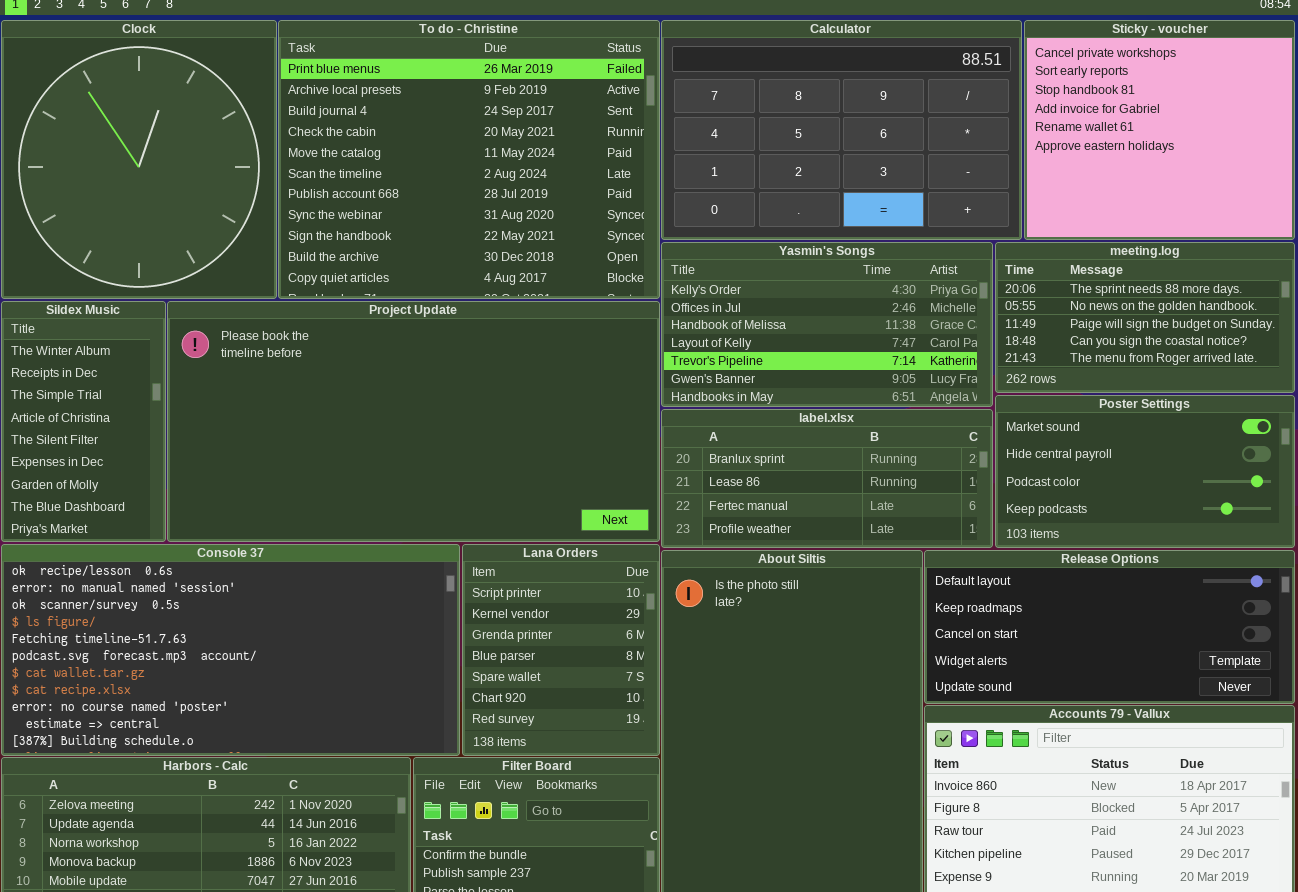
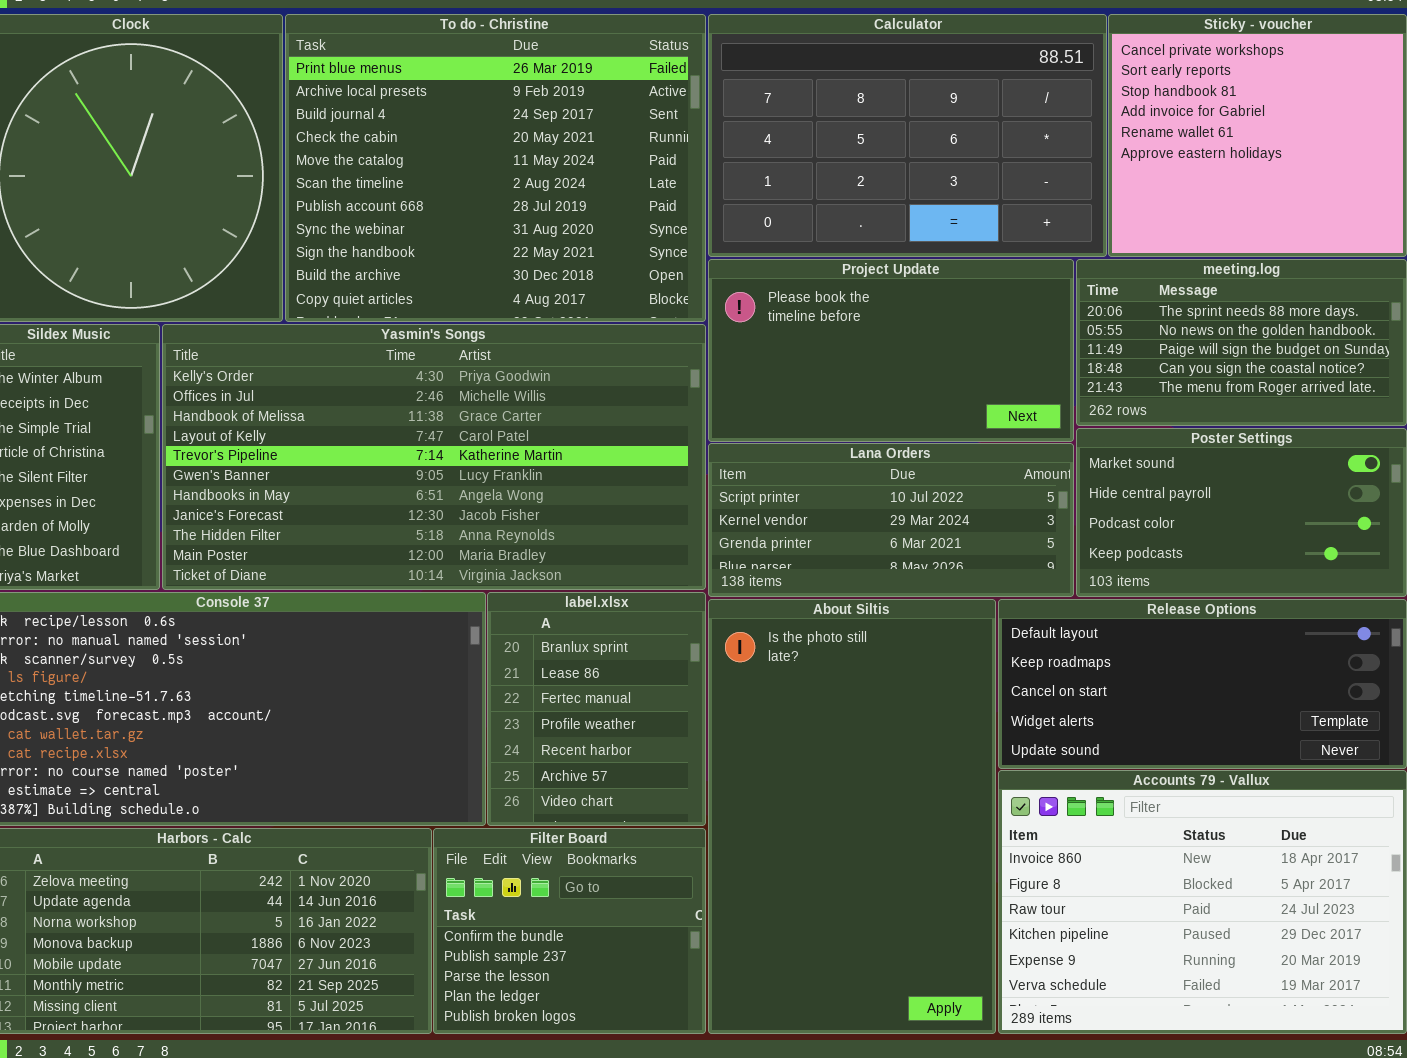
Yasmin's Songs: [661,242,993,407] -> [162,324,706,590], moved, resized
Project Update: [167,301,660,542] -> [708,259,1074,442], moved, resized
label.xlsx: [661,409,993,548] -> [487,592,706,826], moved, resized
Lana Orders: [462,544,660,756] -> [708,443,1074,597], moved, resized

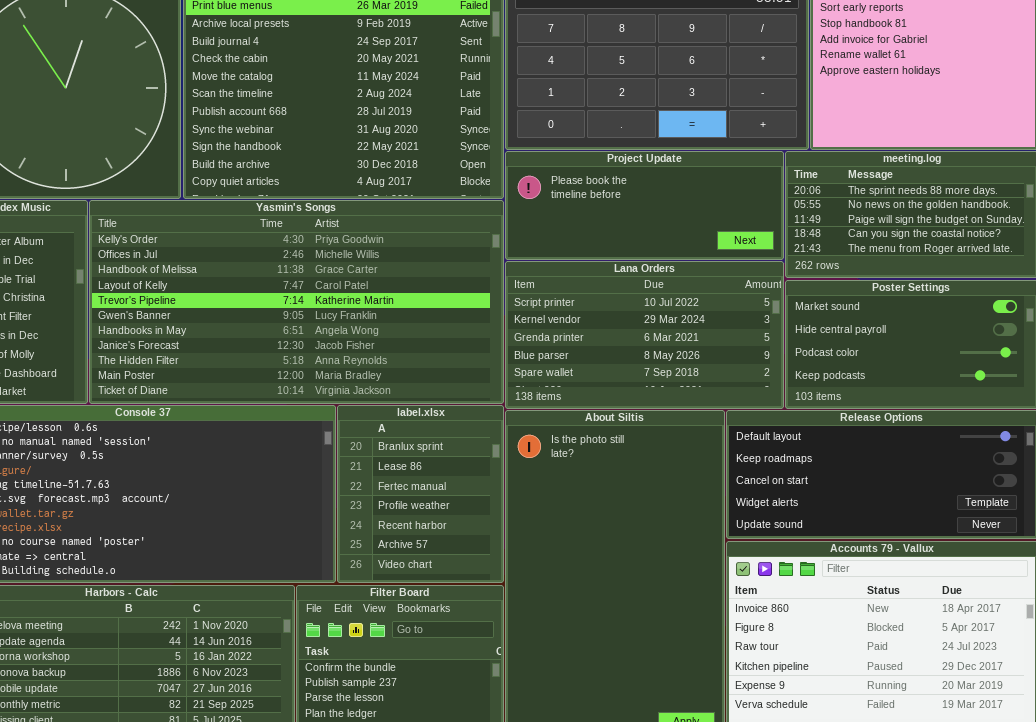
Project Update: [708,259,1074,442] -> [505,151,784,260], resized
Lana Orders: [708,443,1074,597] -> [505,261,784,409], resized

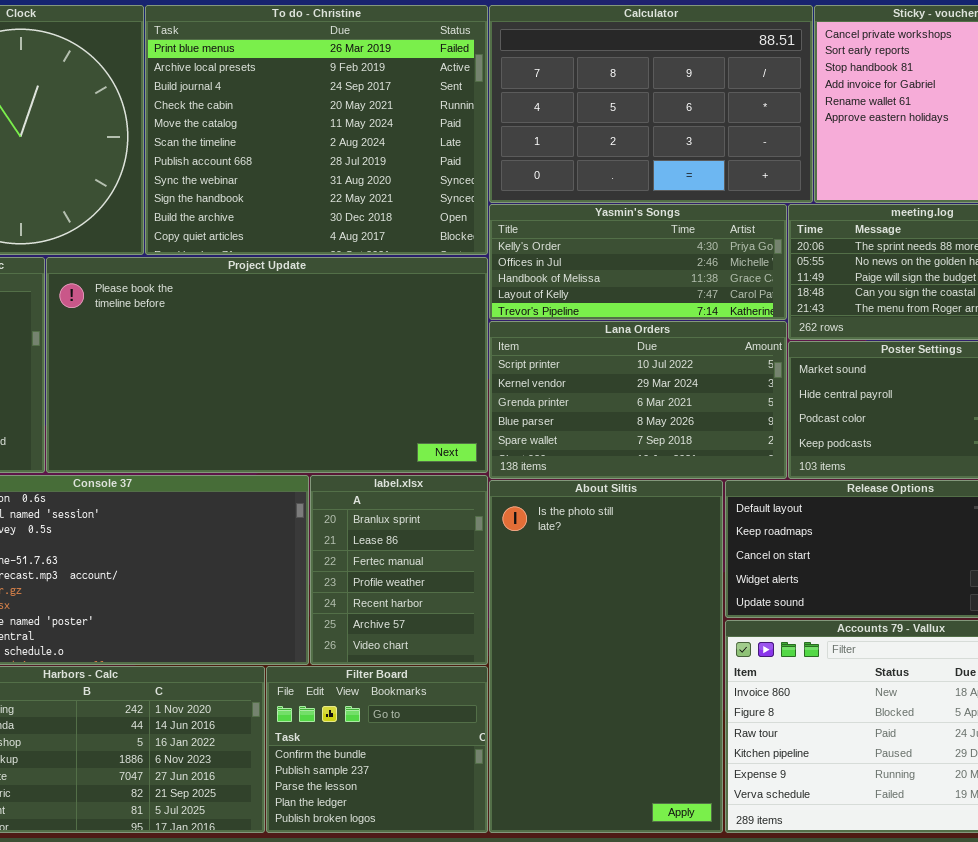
Project Update: [505,151,784,260] -> [46,257,488,473], moved, resized
Yasmin's Songs: [89,200,504,404] -> [489,204,787,320], moved, resized

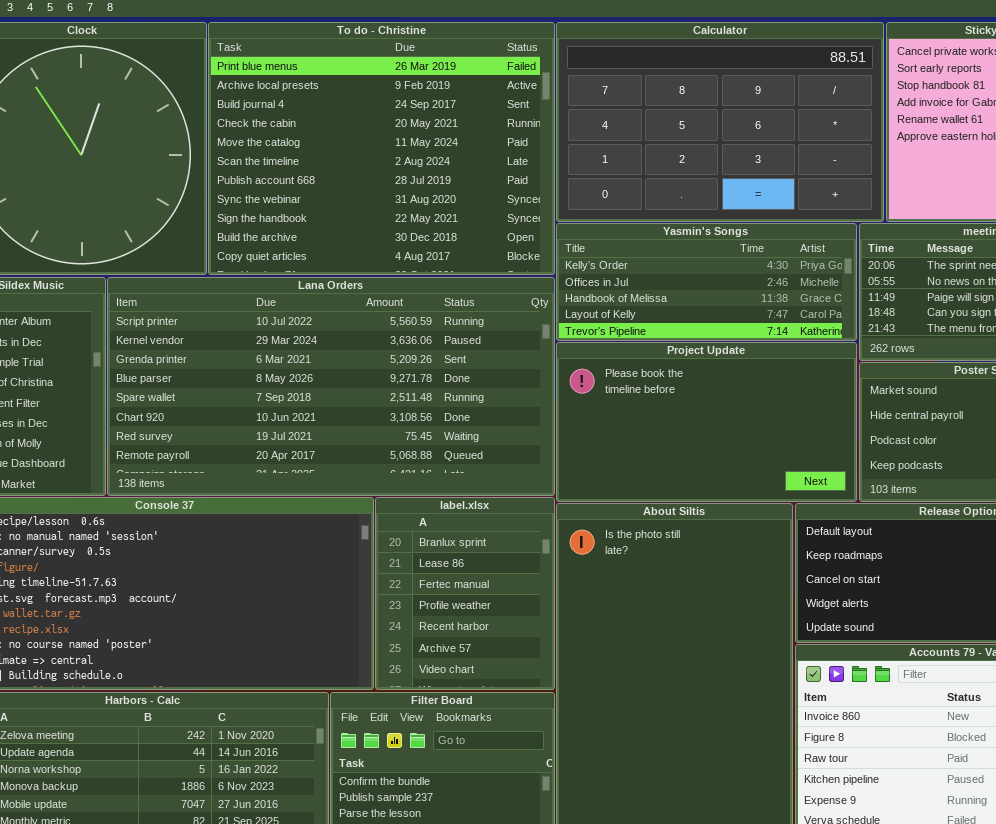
Project Update: [46,257,488,473] -> [556,342,857,502], moved, resized
Lana Orders: [489,321,787,479] -> [107,277,555,496], moved, resized

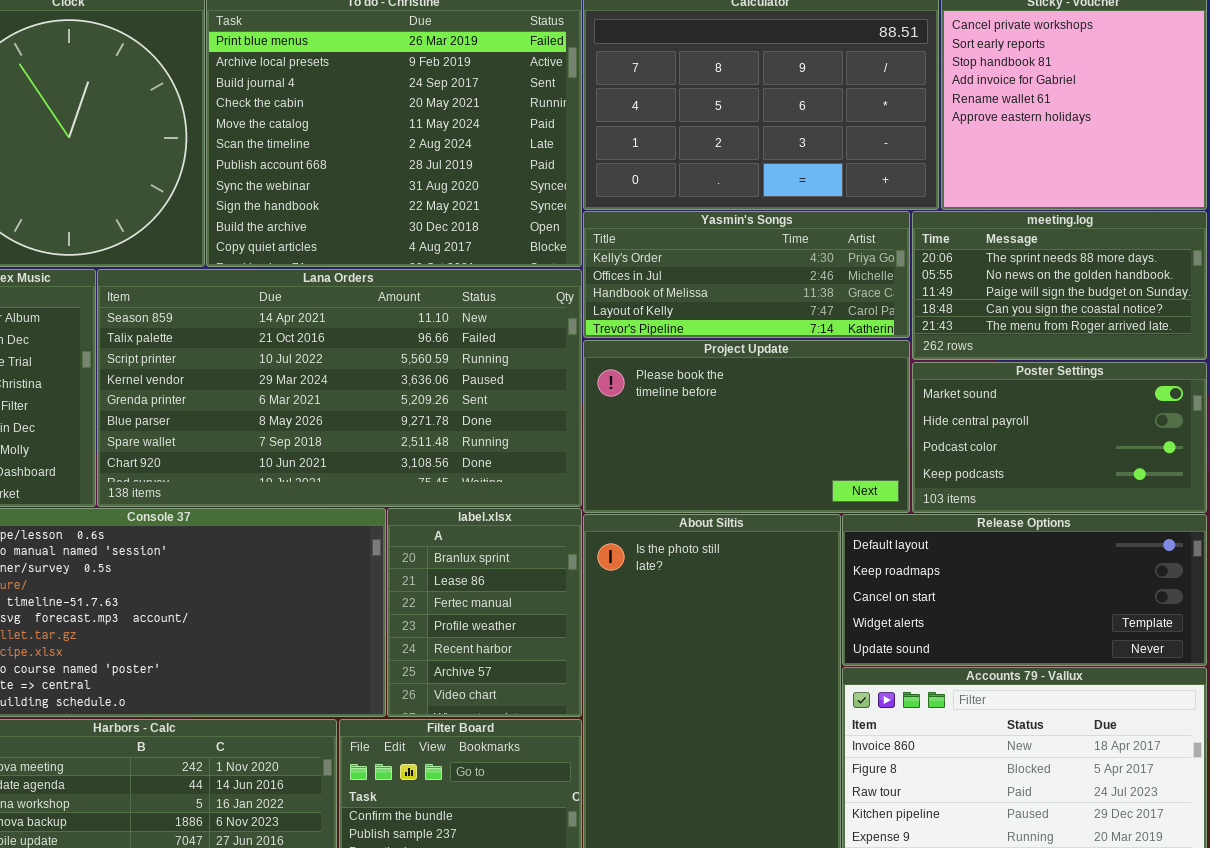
Lana Orders: [107,277,555,496] -> [97,269,582,507], scrolled up 2 rows

